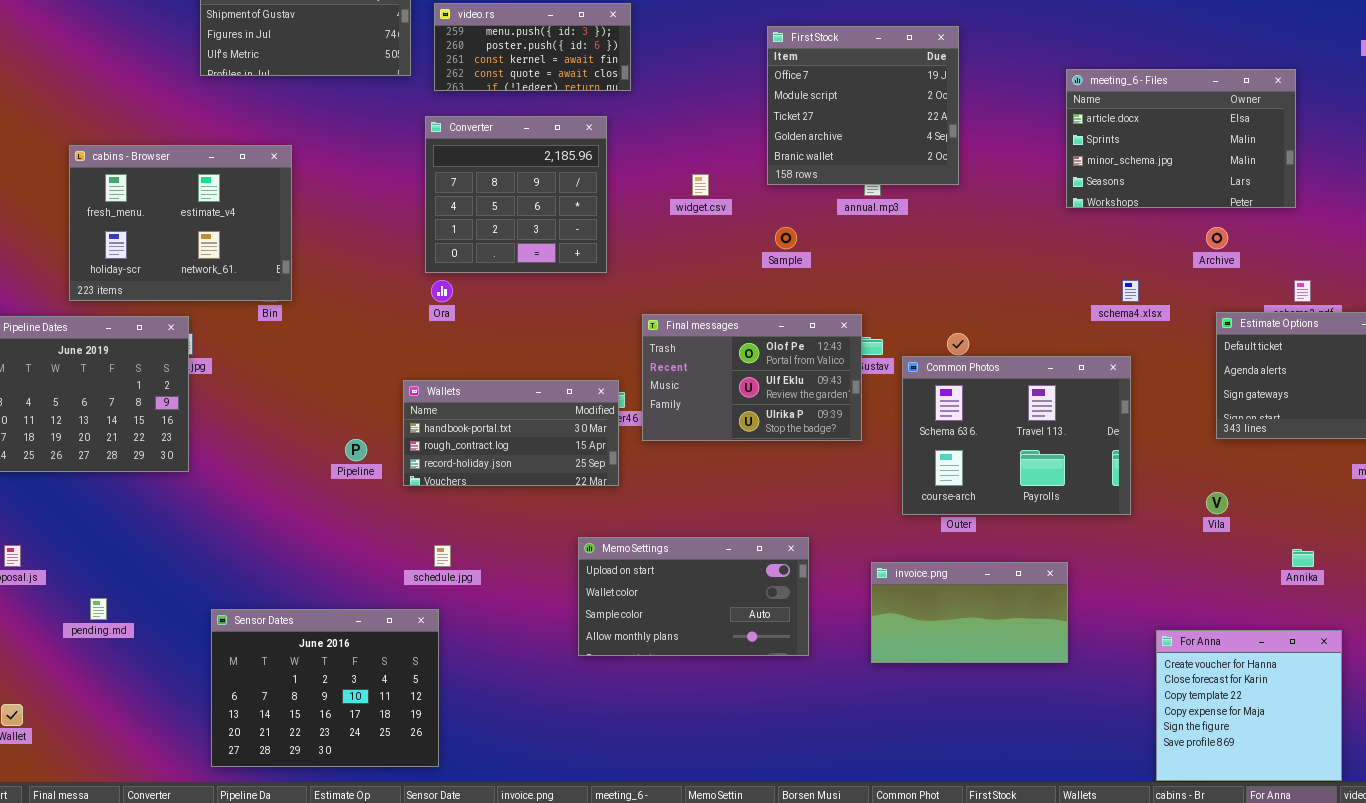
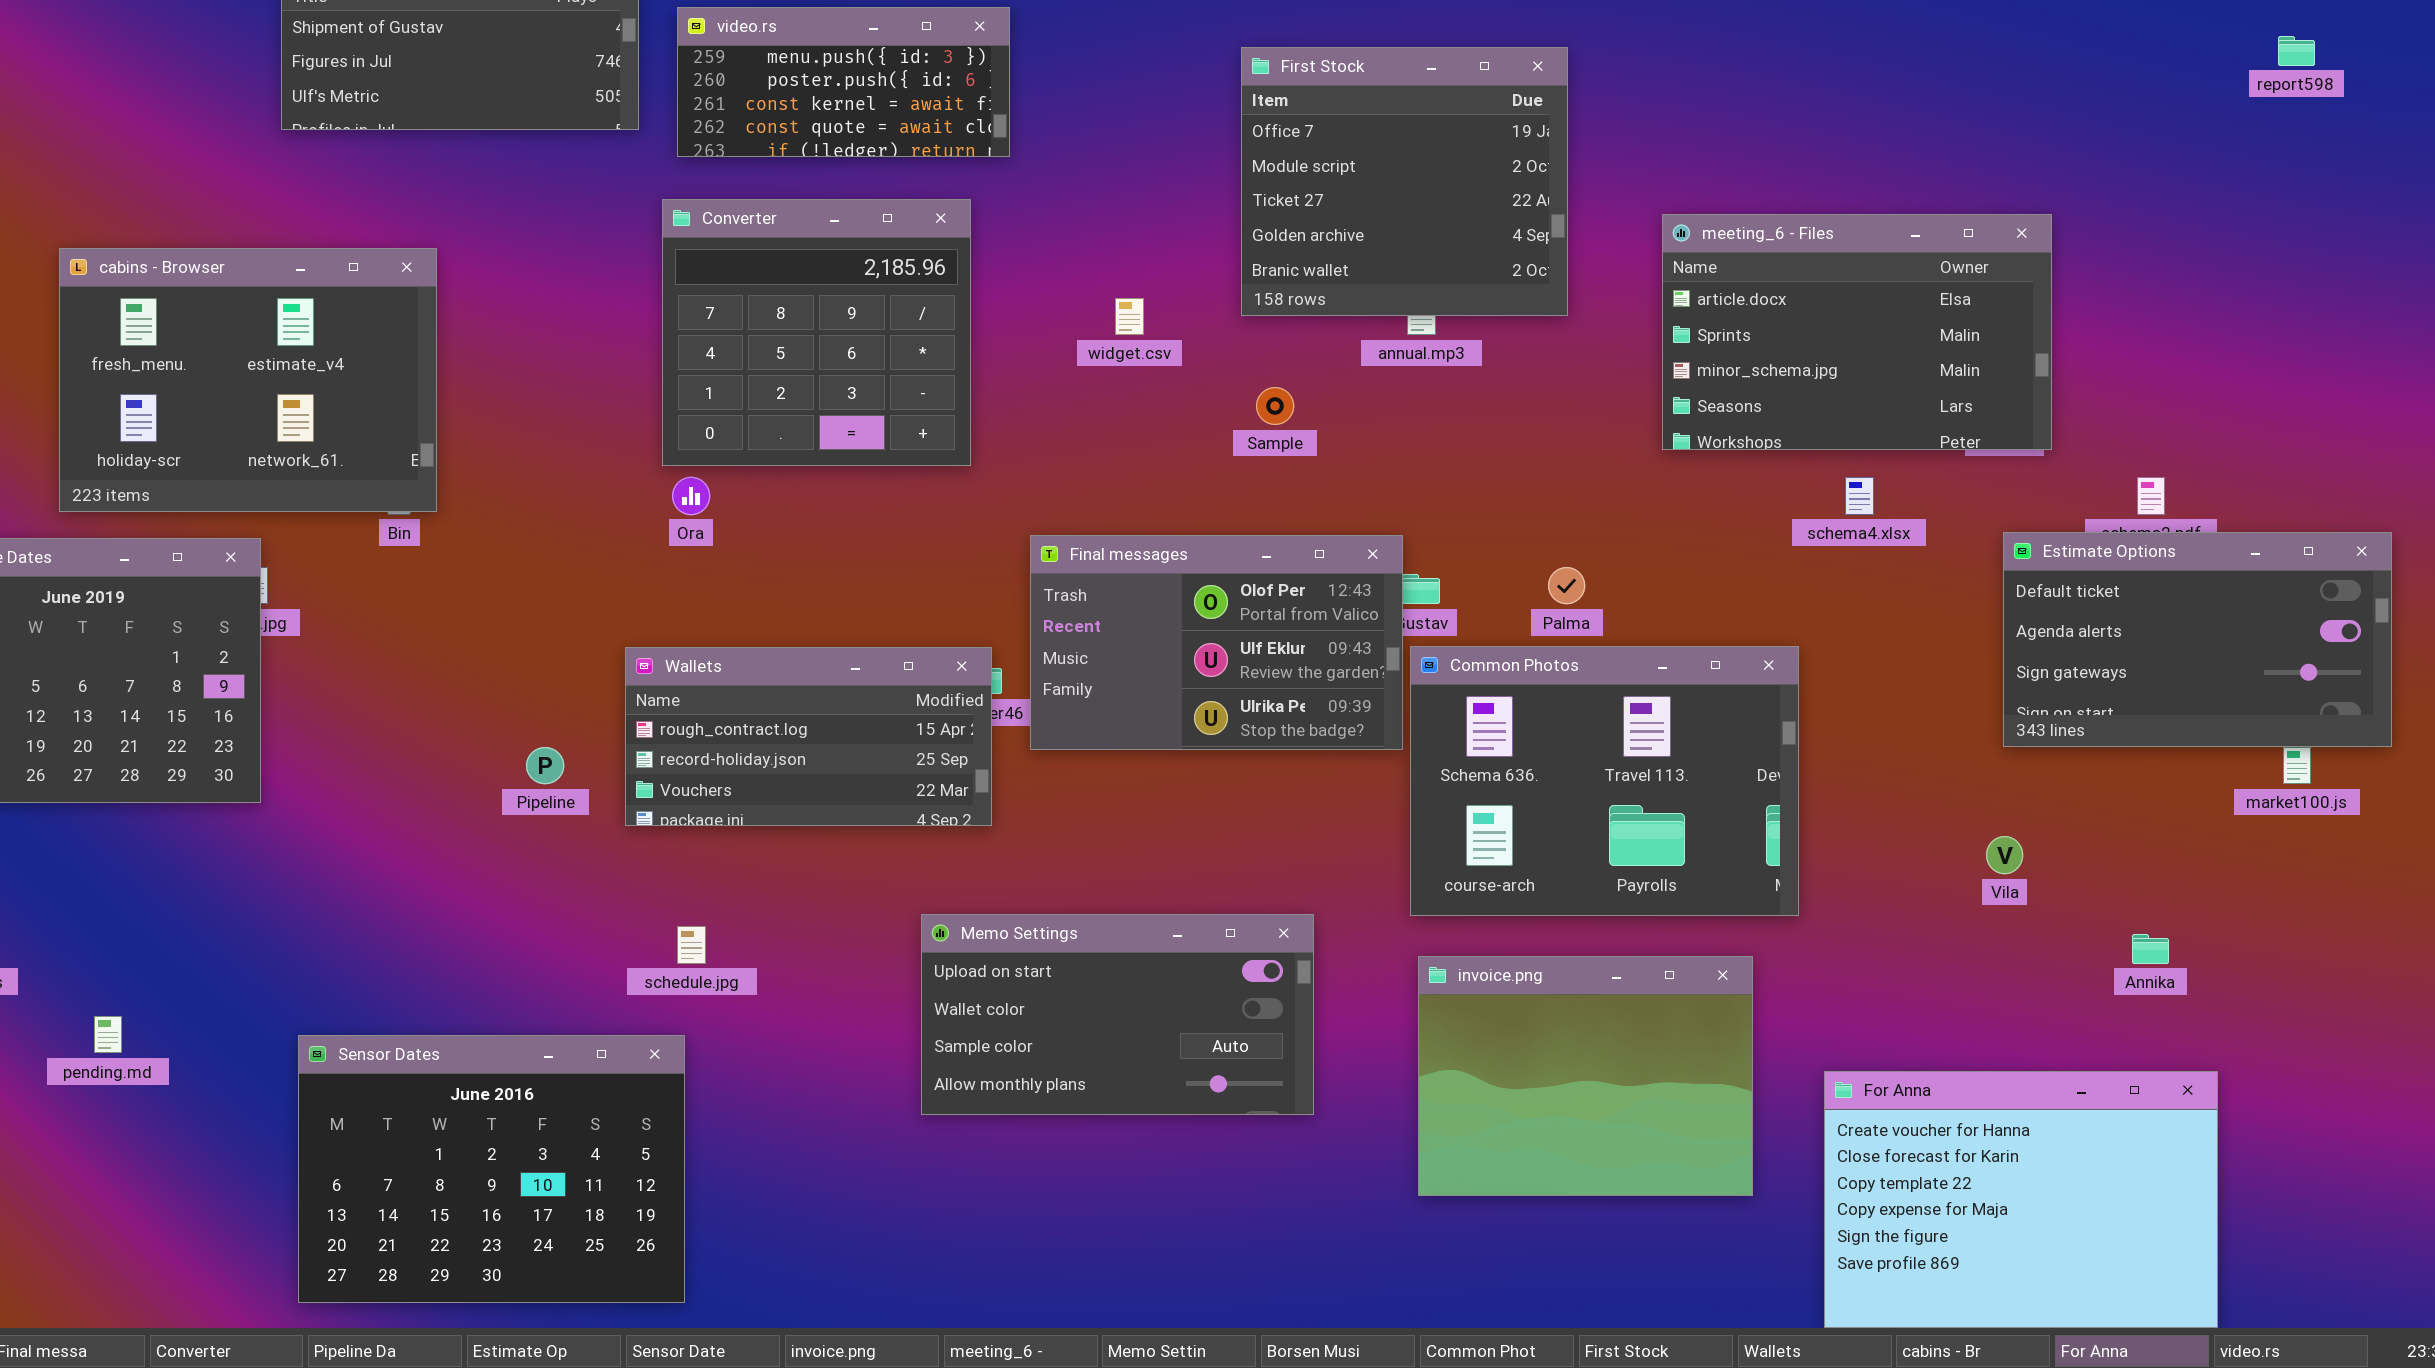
meeting_6 - Files: [1066,69,1296,208] -> [1662,214,2052,450], moved
Common Photos: [902,356,1131,515] -> [1410,646,1799,916], moved
Wallets: [403,380,619,486] -> [625,647,992,826], scrolled down 1 row
invoice.png: [871,562,1068,663] -> [1418,956,1753,1196], resized
For Anna: [1156,630,1342,781] -> [1824,1071,2218,1328], resized

